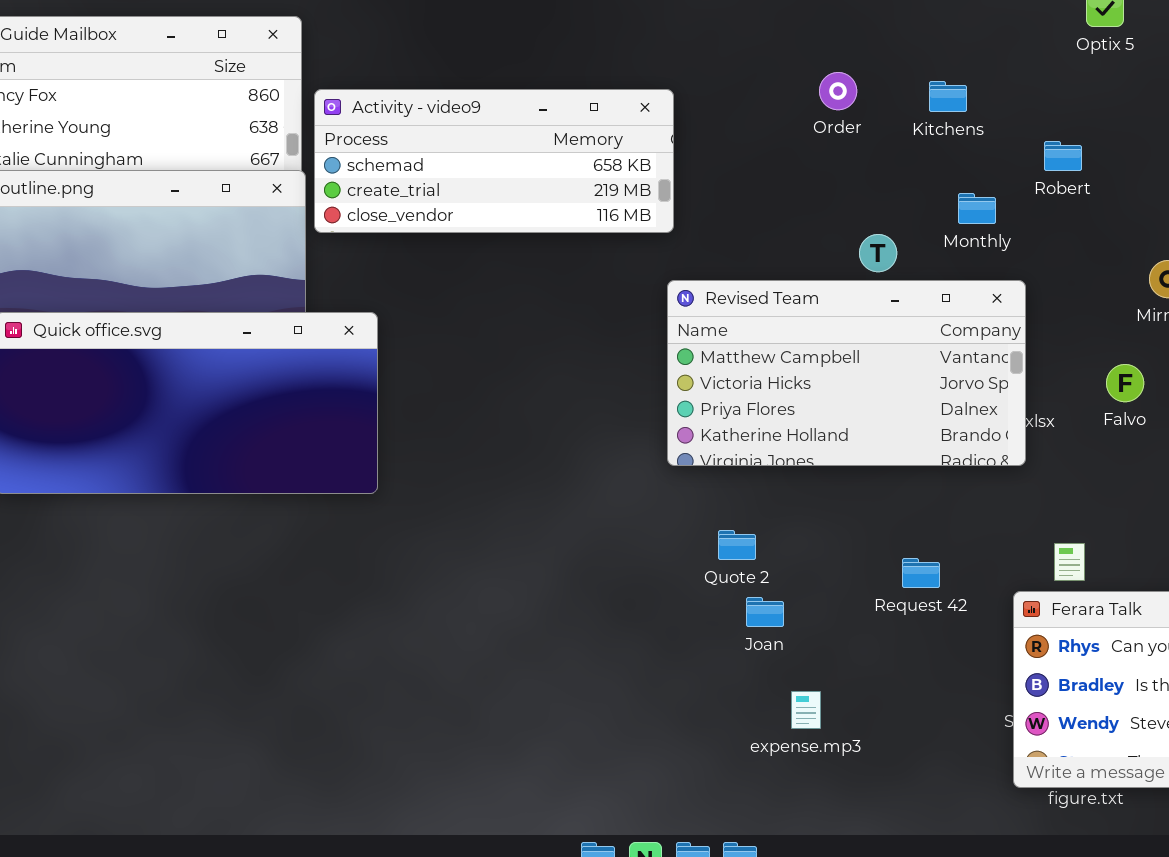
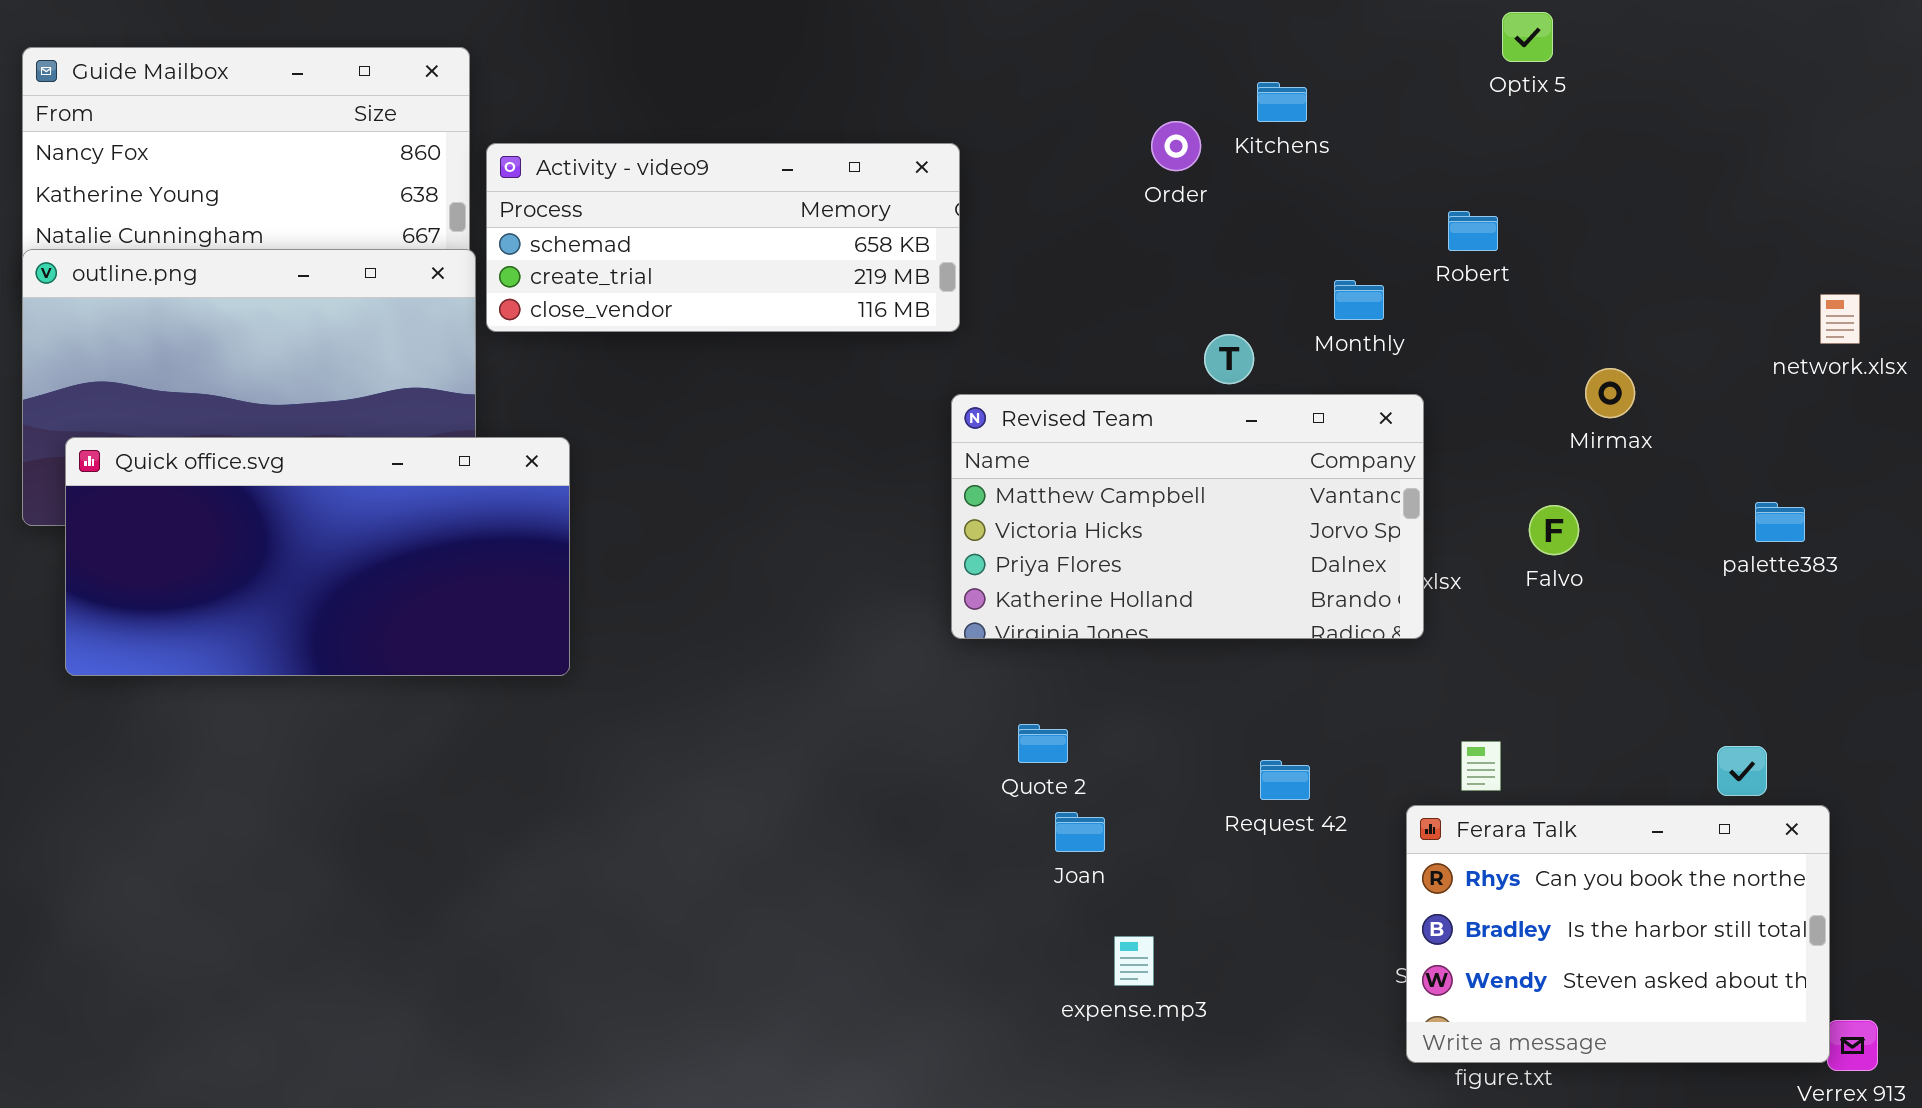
Kitchens: [929,81,967,112] -> [1257,82,1307,122], moved

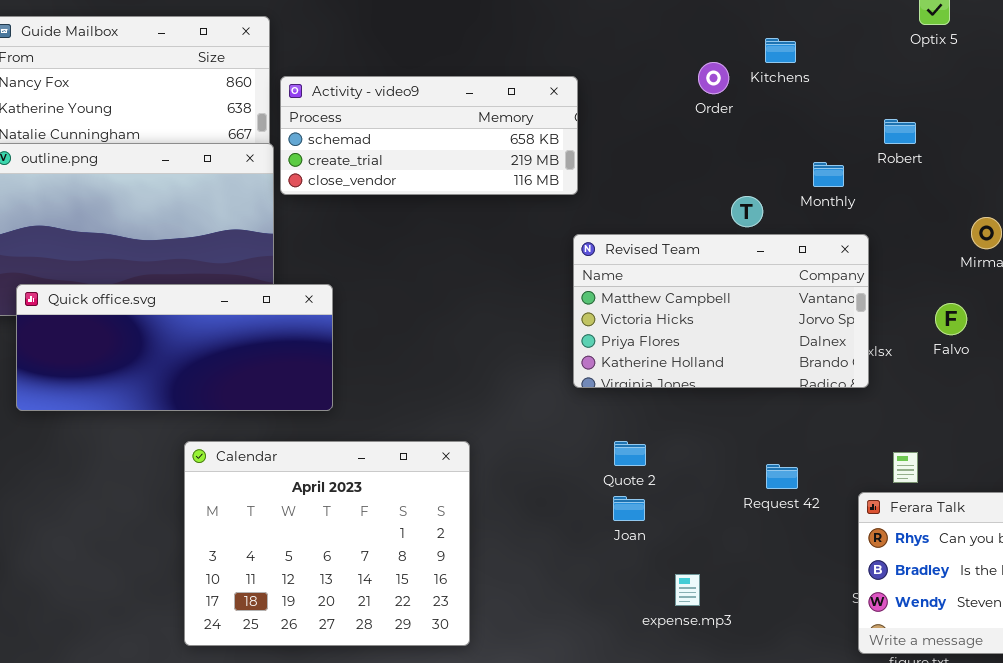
Quick office.svg: [65,437,570,676] -> [16,284,333,411], resized
Calendar: none -> [184,441,470,646], opened
Joan: [1055,812,1105,852] -> [613,496,645,521], moved

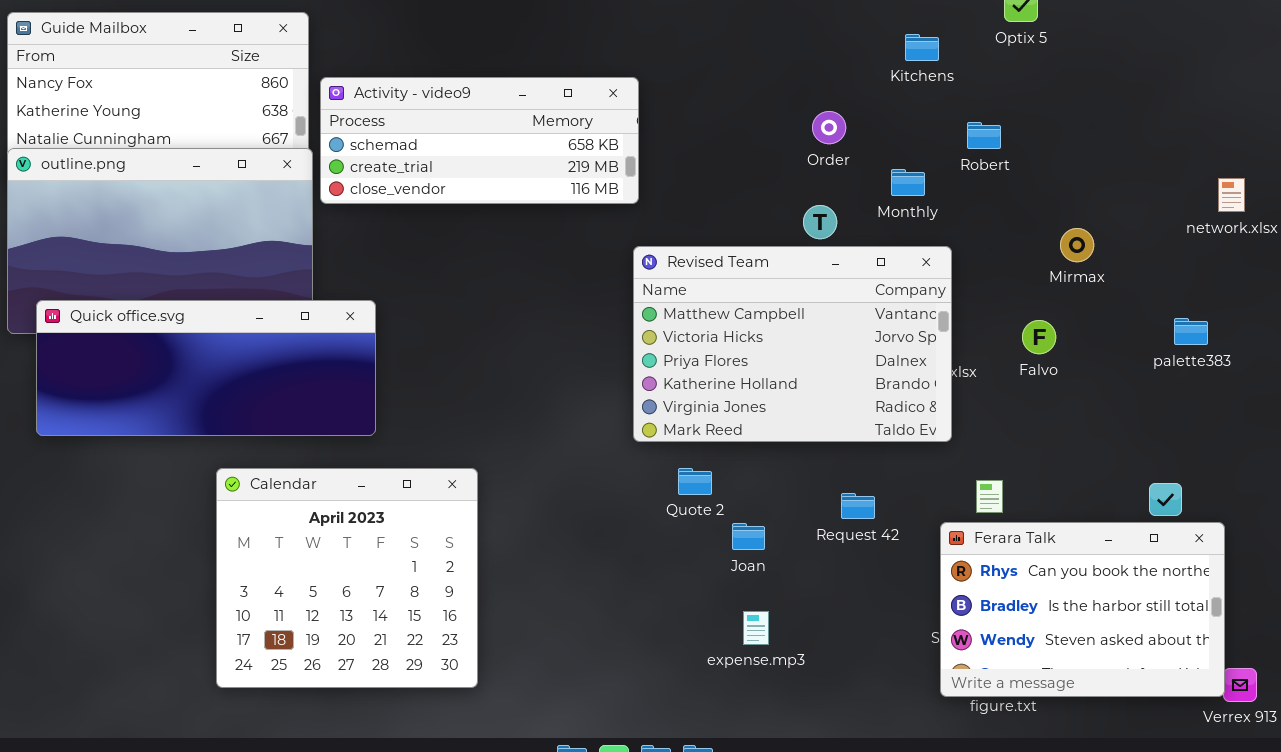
Kitchens: [765,38,796,63] -> [905,34,939,61], moved
Order: [698,62,729,94] -> [812,111,846,144], moved
Revised Team: [573,234,869,388] -> [633,246,952,442], resized
Calendar: [184,441,470,646] -> [216,468,478,688], resized
Joan: [613,496,645,521] -> [732,523,765,550], moved

